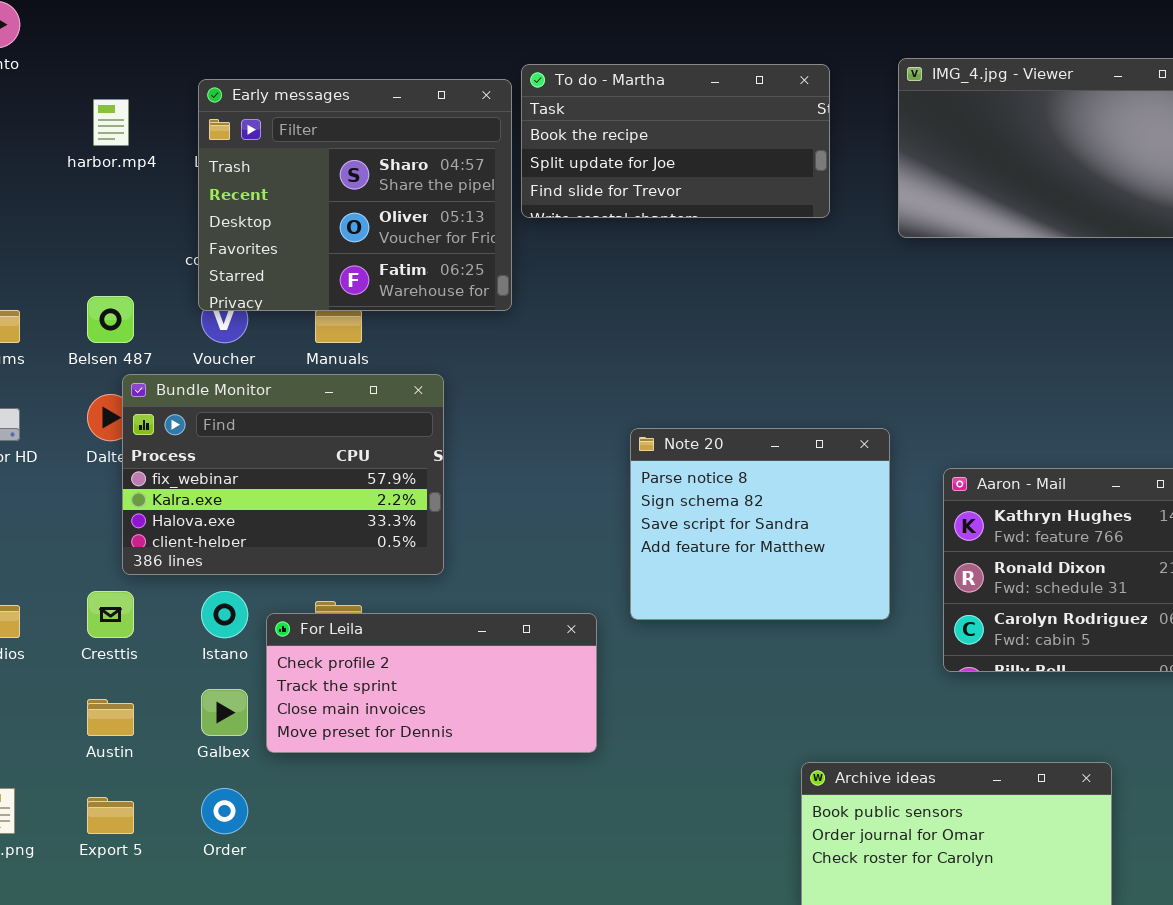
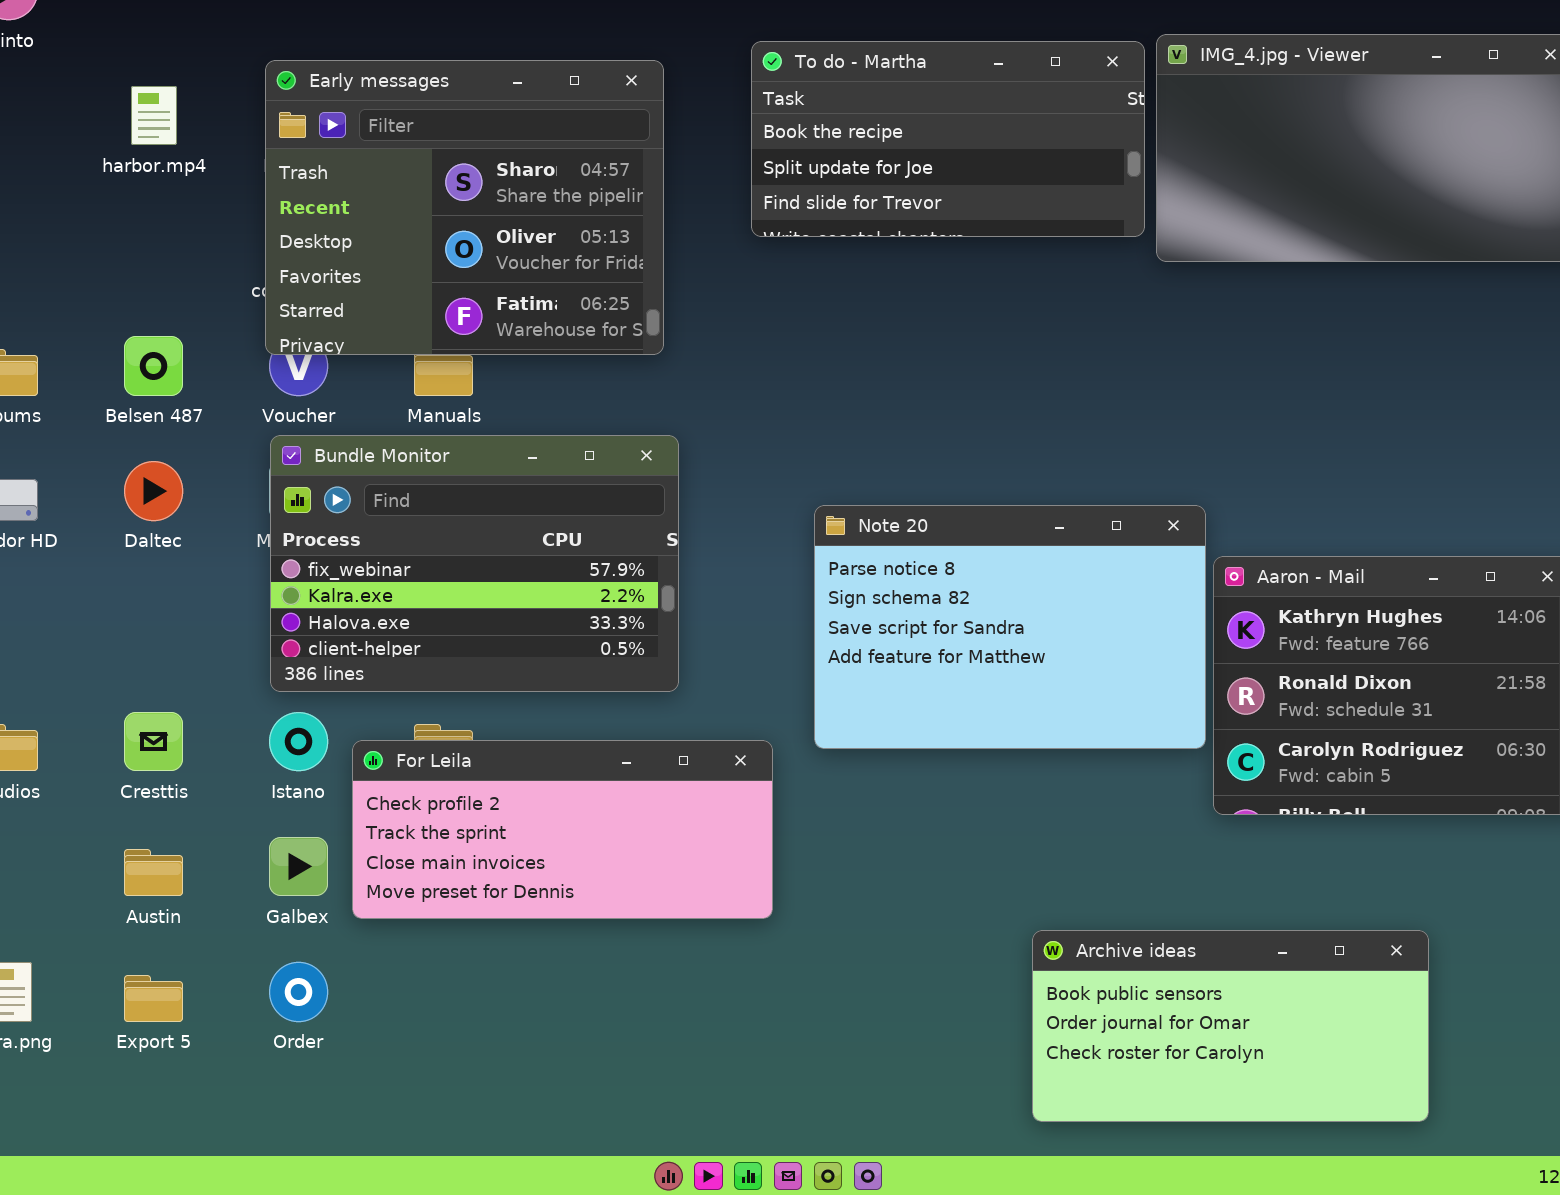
To do - Martha: [521,64,830,218] -> [751,41,1145,237], moved
Bundle Monitor: [122,374,444,575] -> [270,435,679,692], moved
Note 20: [630,428,890,620] -> [814,505,1206,749], resized

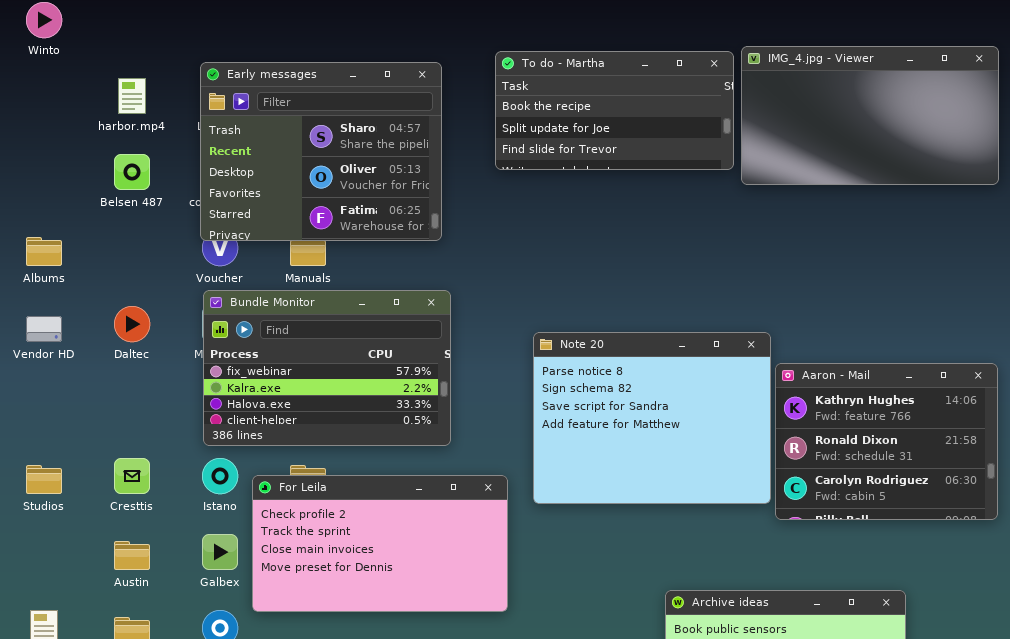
Belsen 487: [124,336,183,396] -> [114,154,150,190], moved
Note 20: [814,505,1206,749] -> [533,332,771,504], resized
For Leila: [352,740,773,919] -> [252,475,508,612], resized

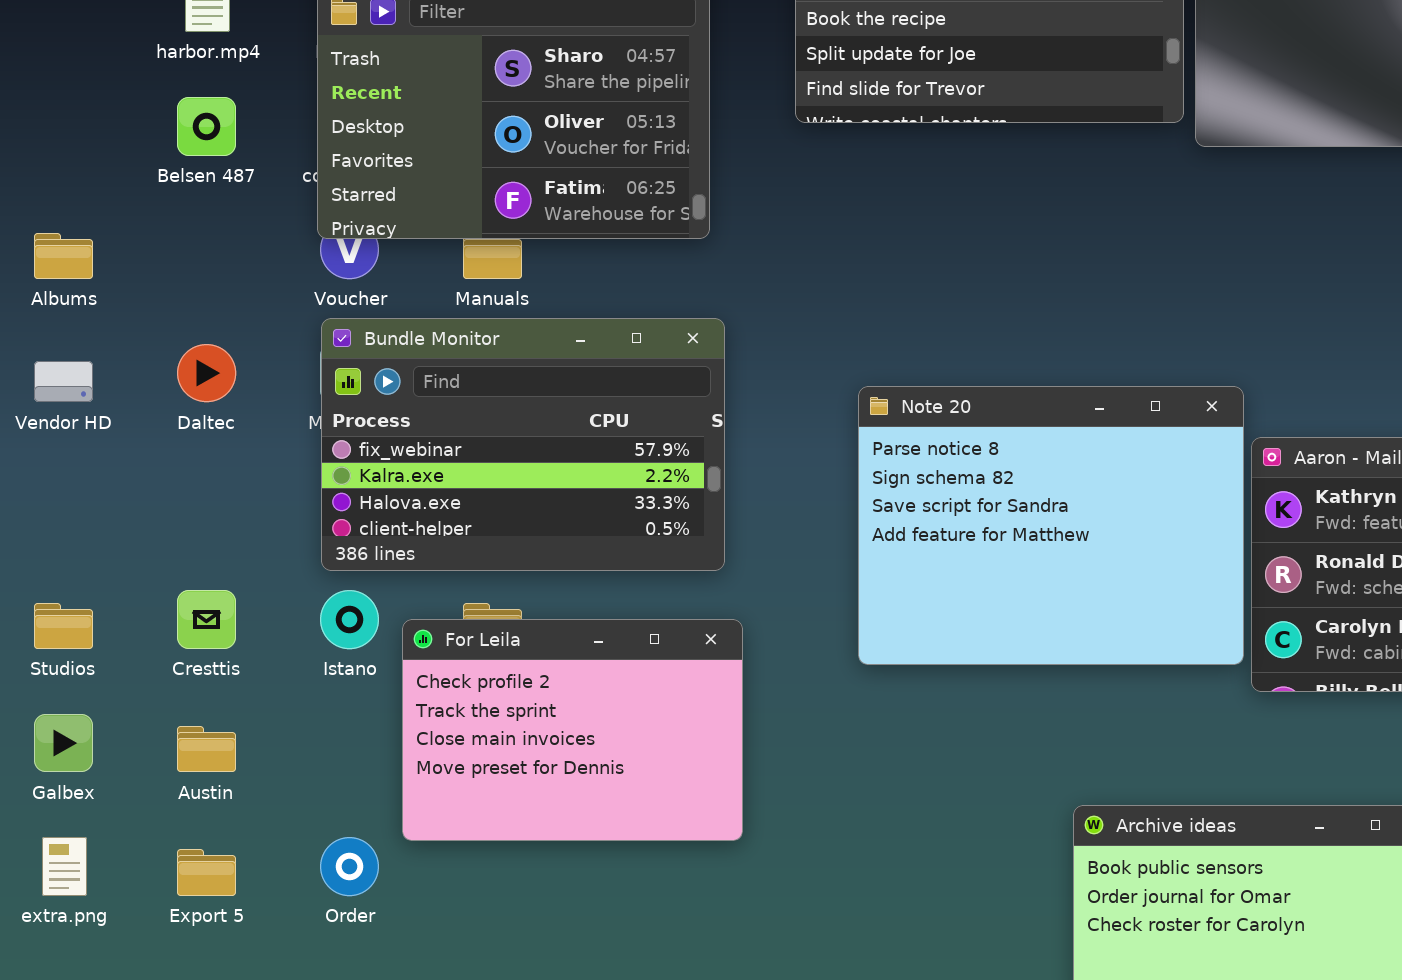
For Leila: [252,475,508,612] -> [402,619,743,841], resized
Galbex: [202,534,238,570] -> [34,714,93,772], moved

